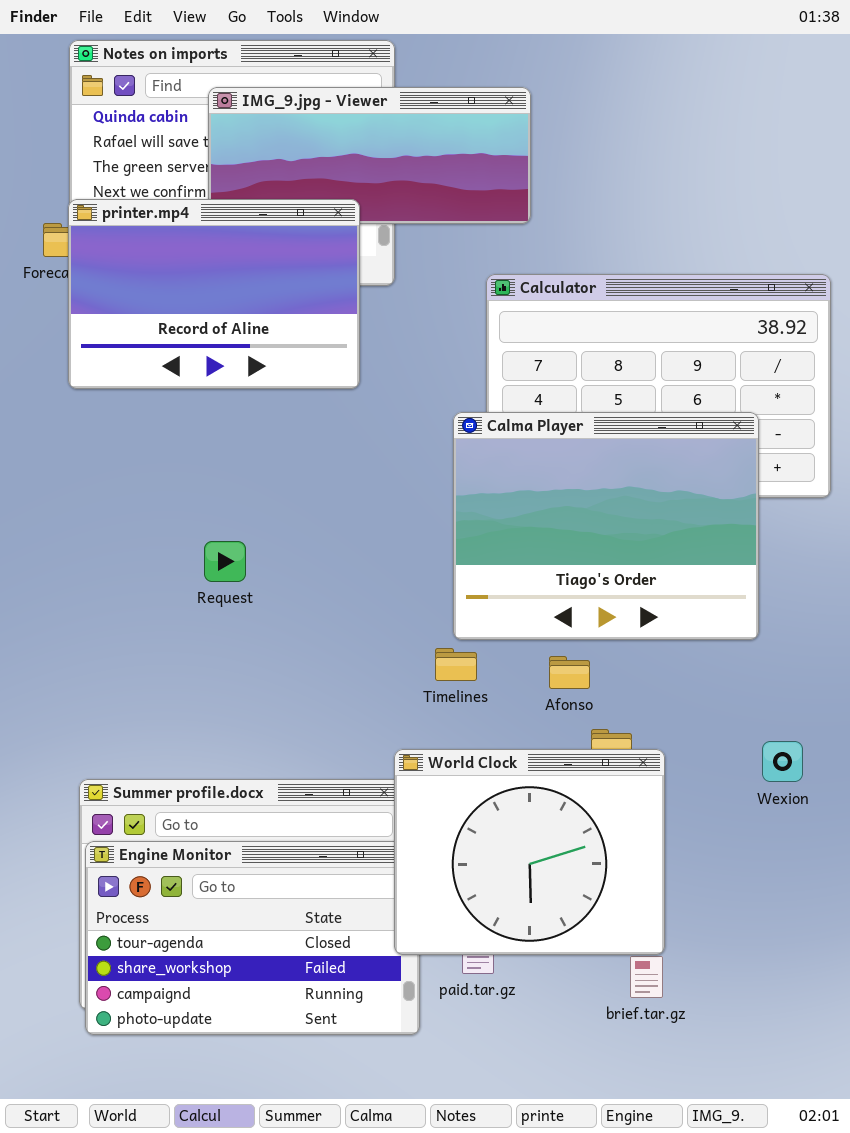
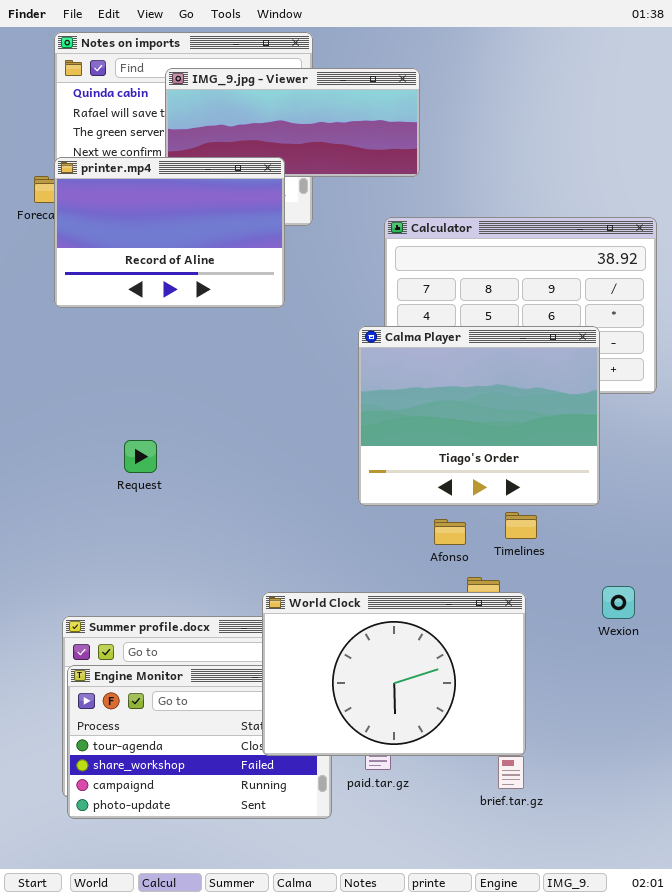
Request: [204,541,246,582] -> [124,440,157,473], moved
Timelines: [435,648,477,681] -> [505,512,537,539], moved
World Clock: [394,749,665,955] -> [262,592,526,756], resized

